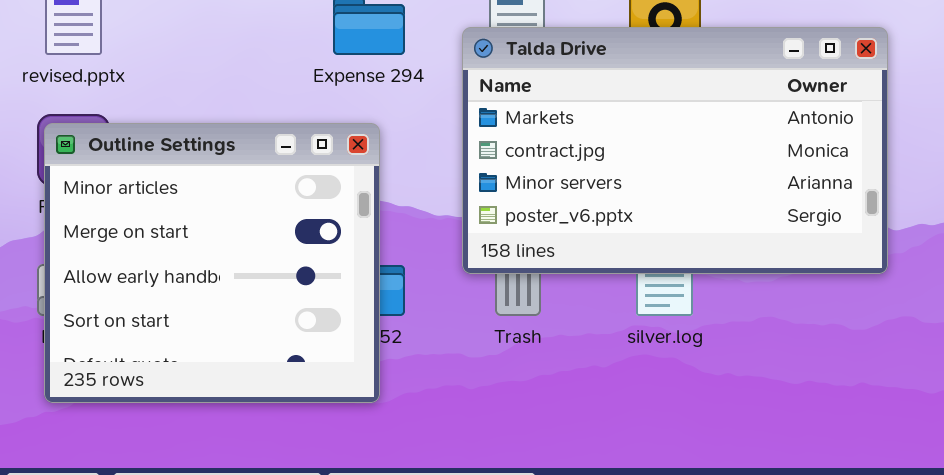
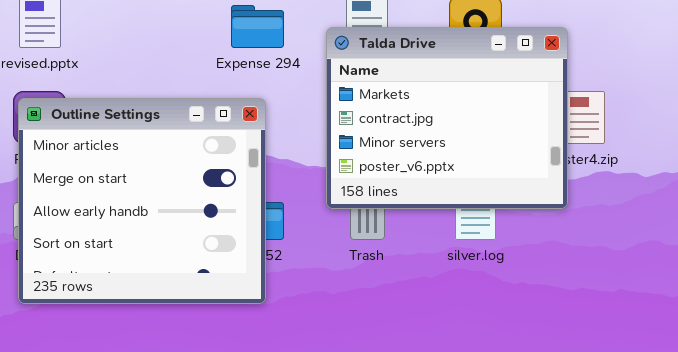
Talda Drive: [462,27,888,274] -> [326,27,568,209], resized

